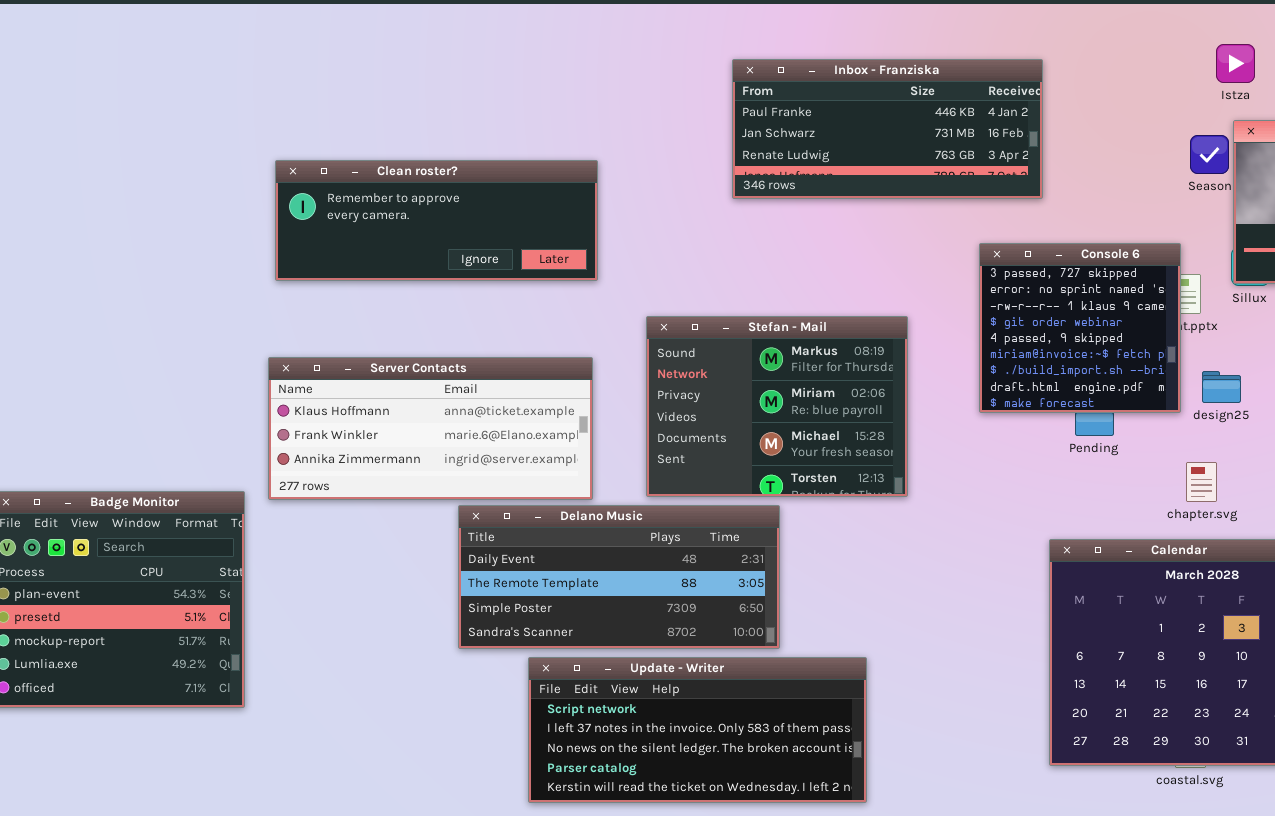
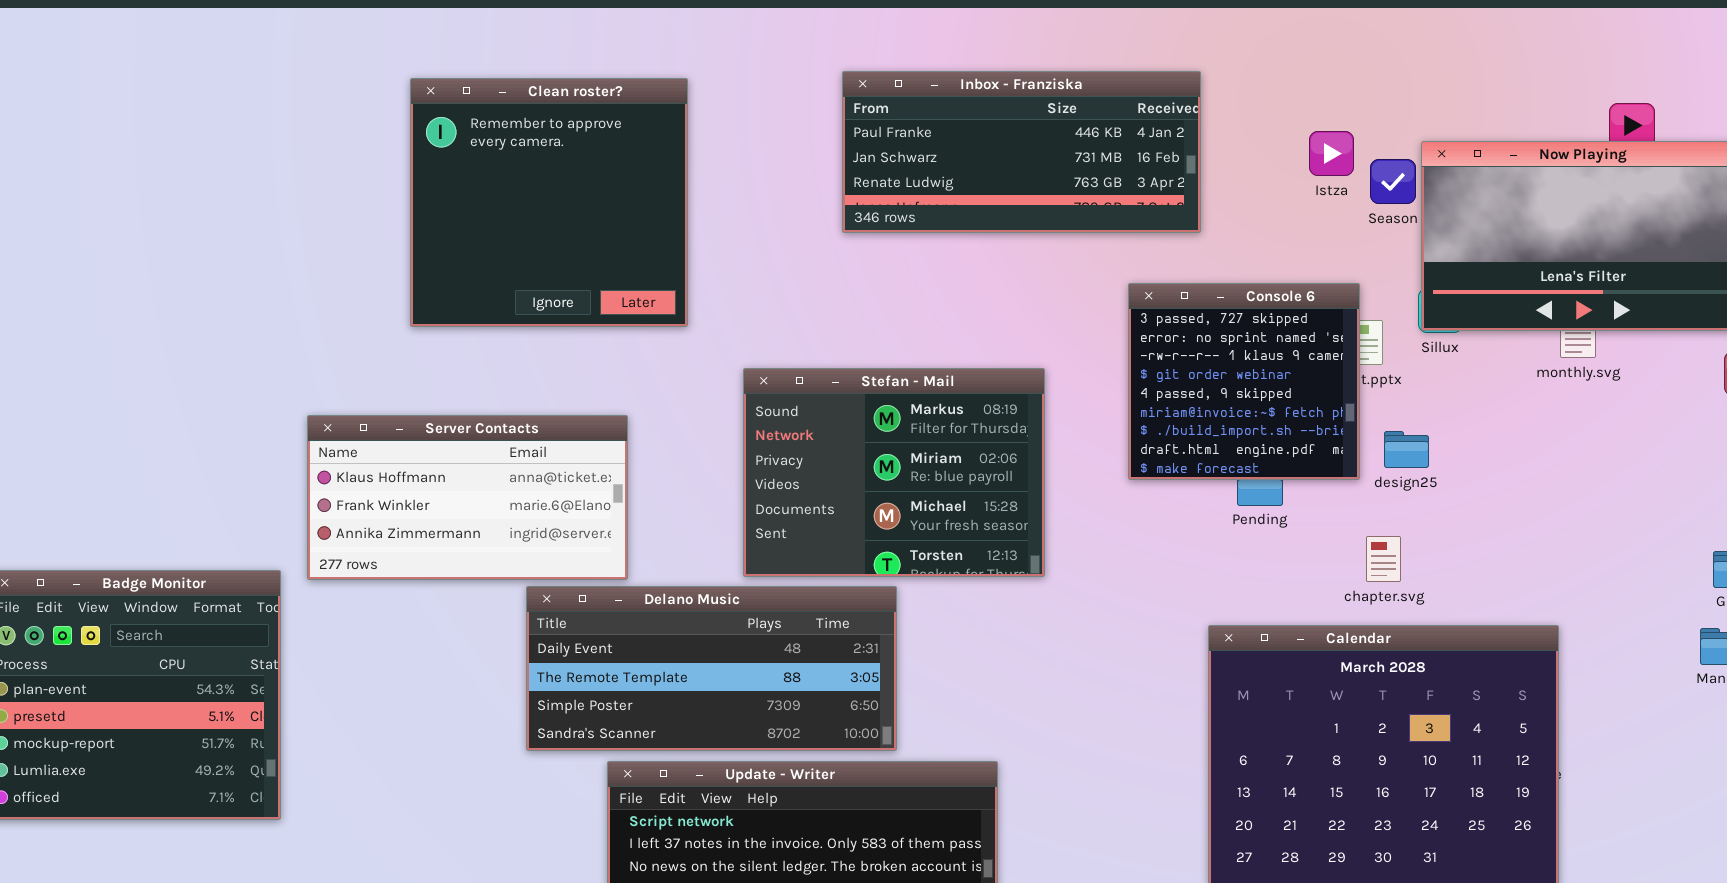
Istza: [1216,44,1255,83] -> [1309,131,1354,176], moved
Clean roster?: [275,160,598,281] -> [410,78,688,327], resized
Server Contacts: [268,357,593,500] -> [307,415,628,580], resized

